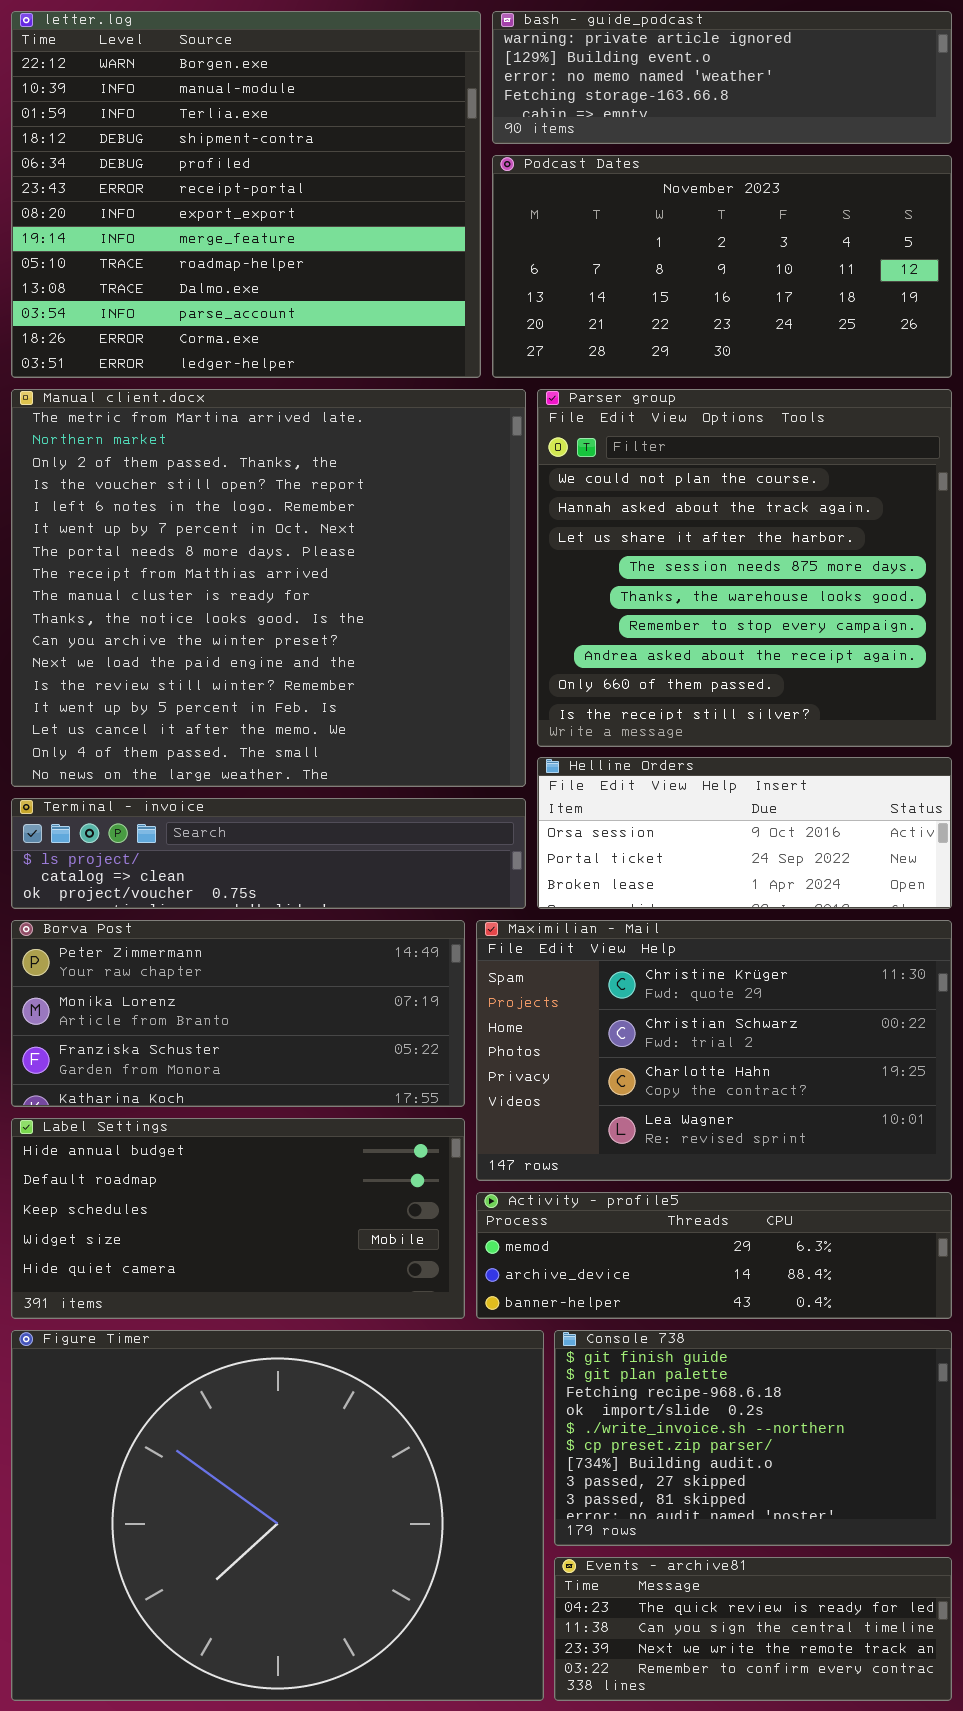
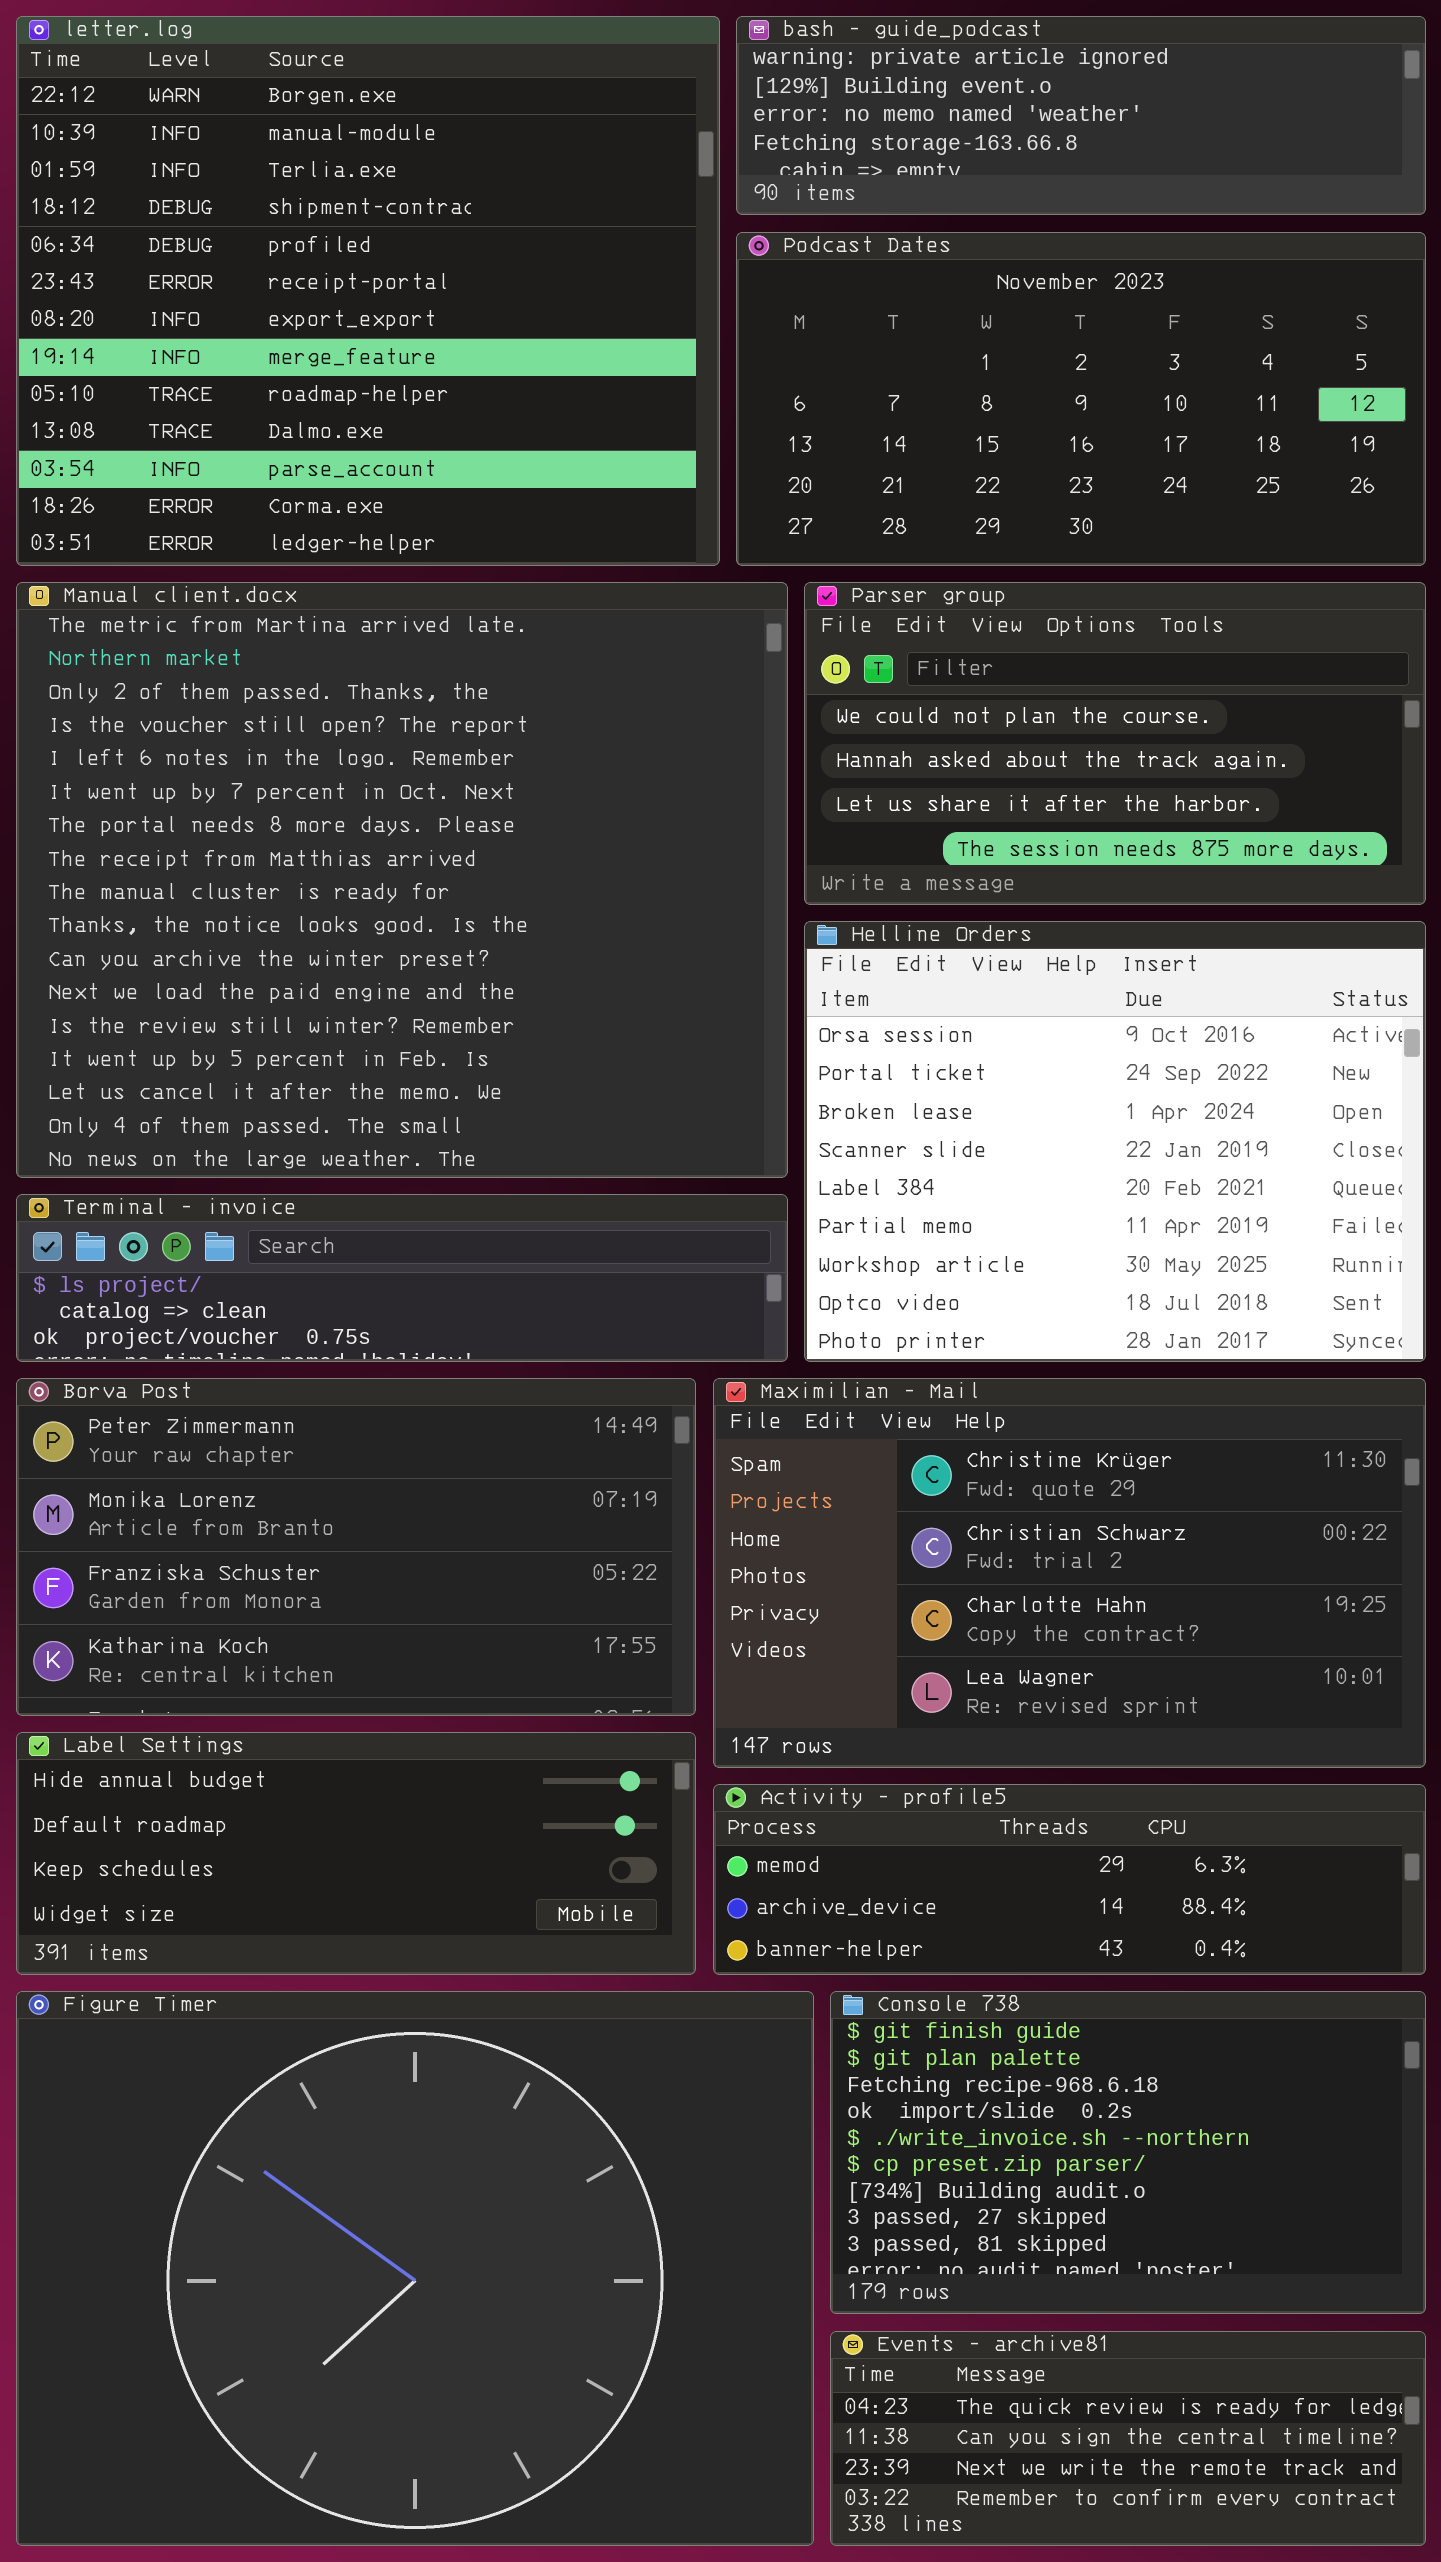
Parser group: [537,389,952,747] -> [804,582,1426,905], resized
Helline Orders: [537,757,952,909] -> [804,921,1426,1362], resized
Borva Post: [11,920,465,1107] -> [16,1378,696,1716], resized
Label Settings: [11,1118,465,1319] -> [16,1732,696,1975], resized

